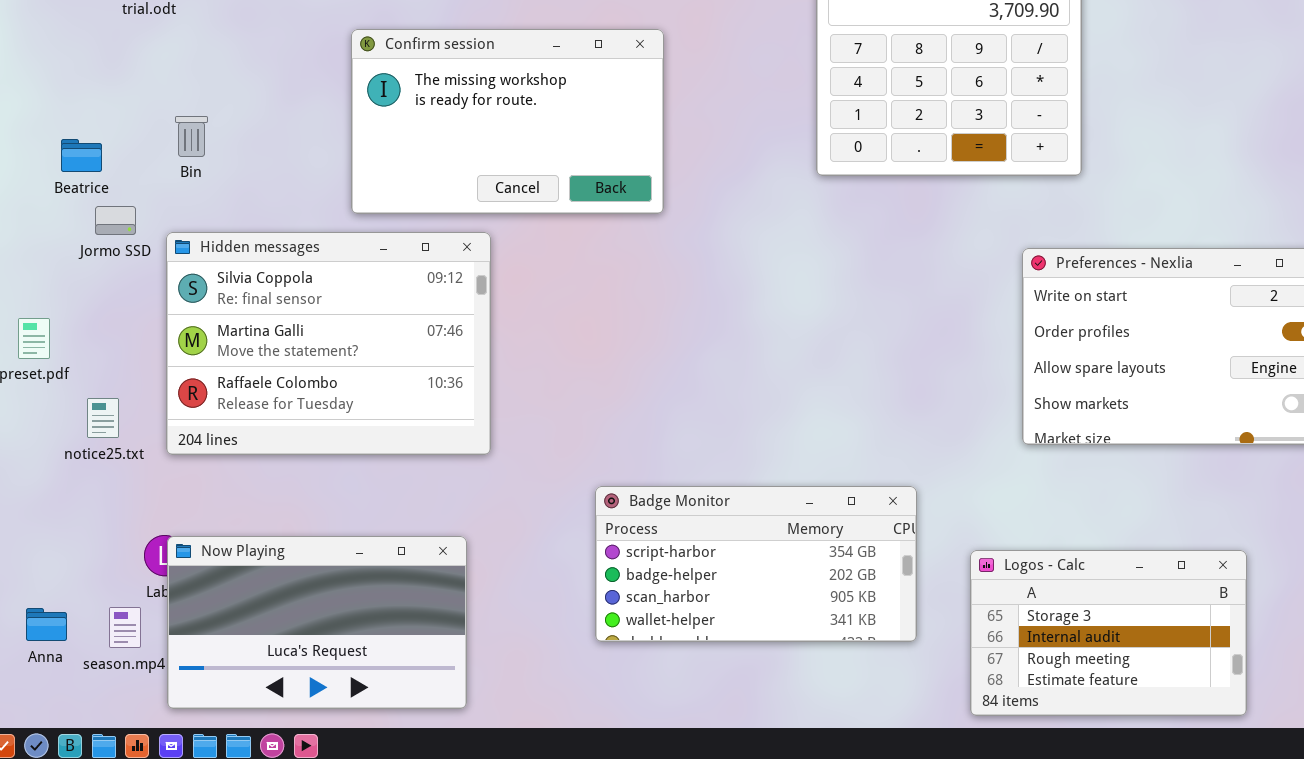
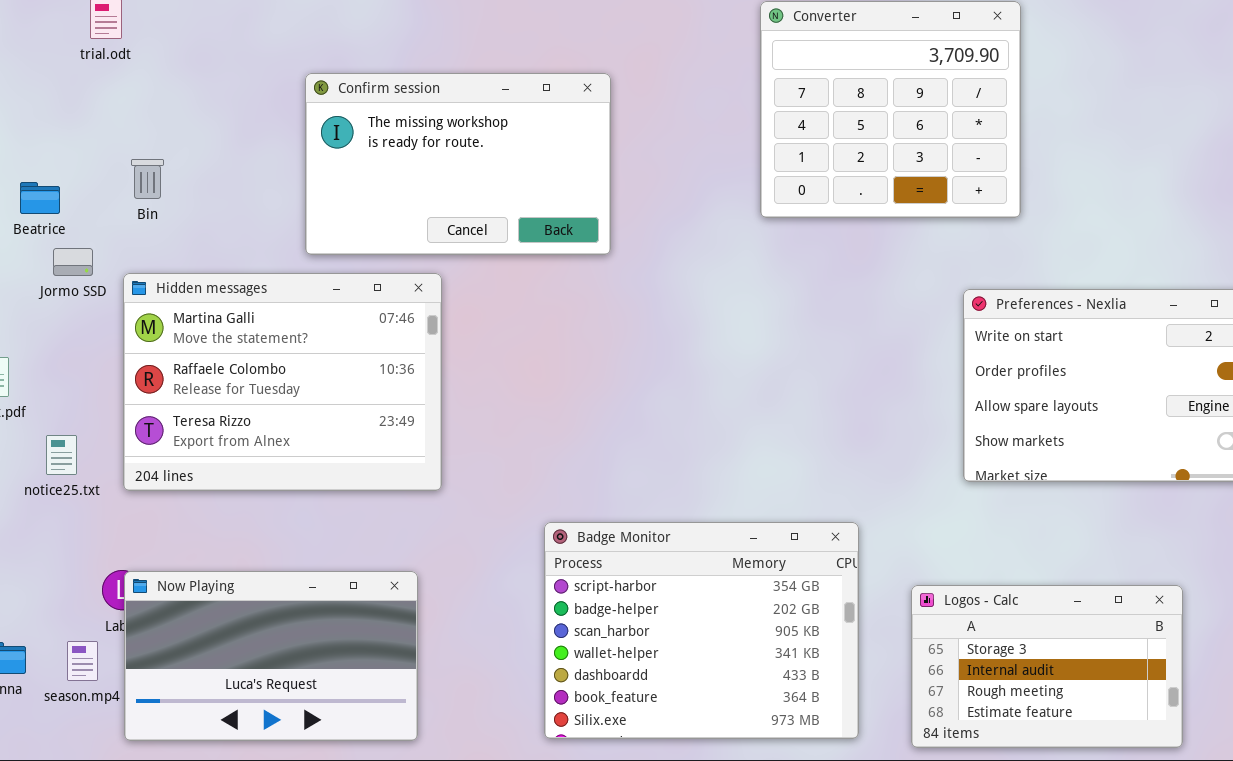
Hidden messages: [166,232,491,455] -> [123,273,442,491], scrolled down 1 row
Badge Monitor: [595,486,917,642] -> [544,522,859,739], resized

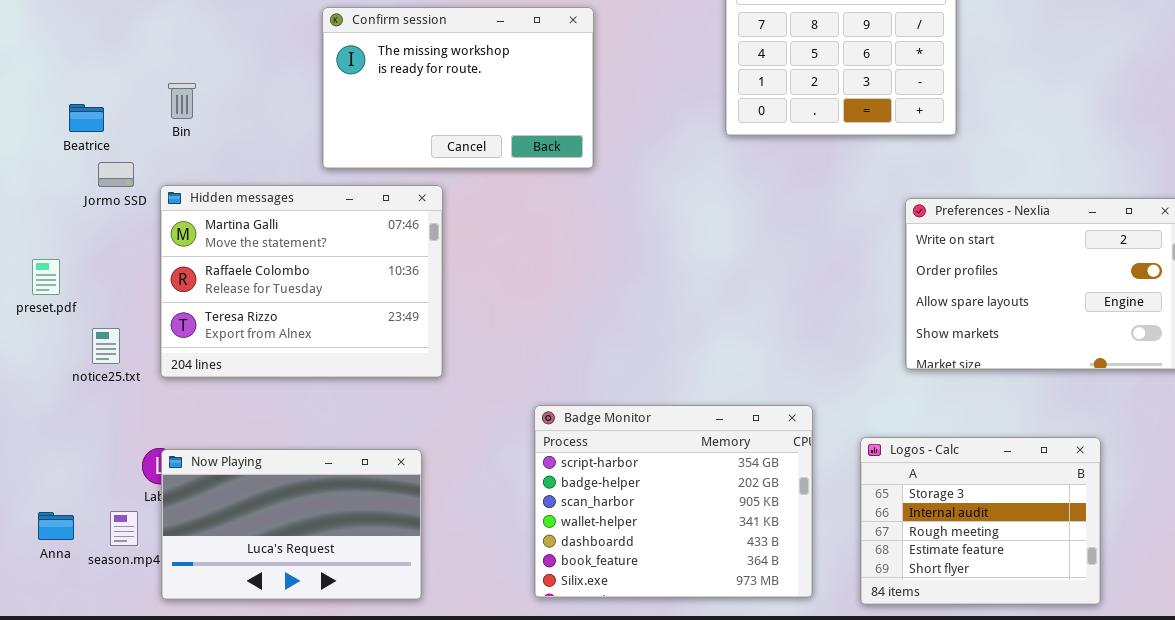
Logos - Calc: [911,585,1183,748] -> [860,437,1101,605], resized

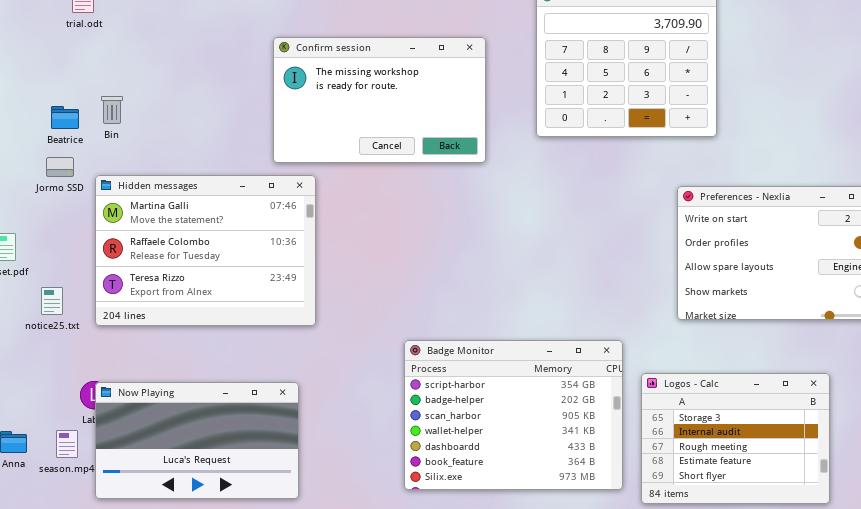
Confirm session: [322,7,594,169] -> [273,37,486,163], moved
Beatrice: [69,104,104,132] -> [51,106,79,129], moved
Badge Monitor: [534,405,813,598] -> [404,340,623,490], moved

